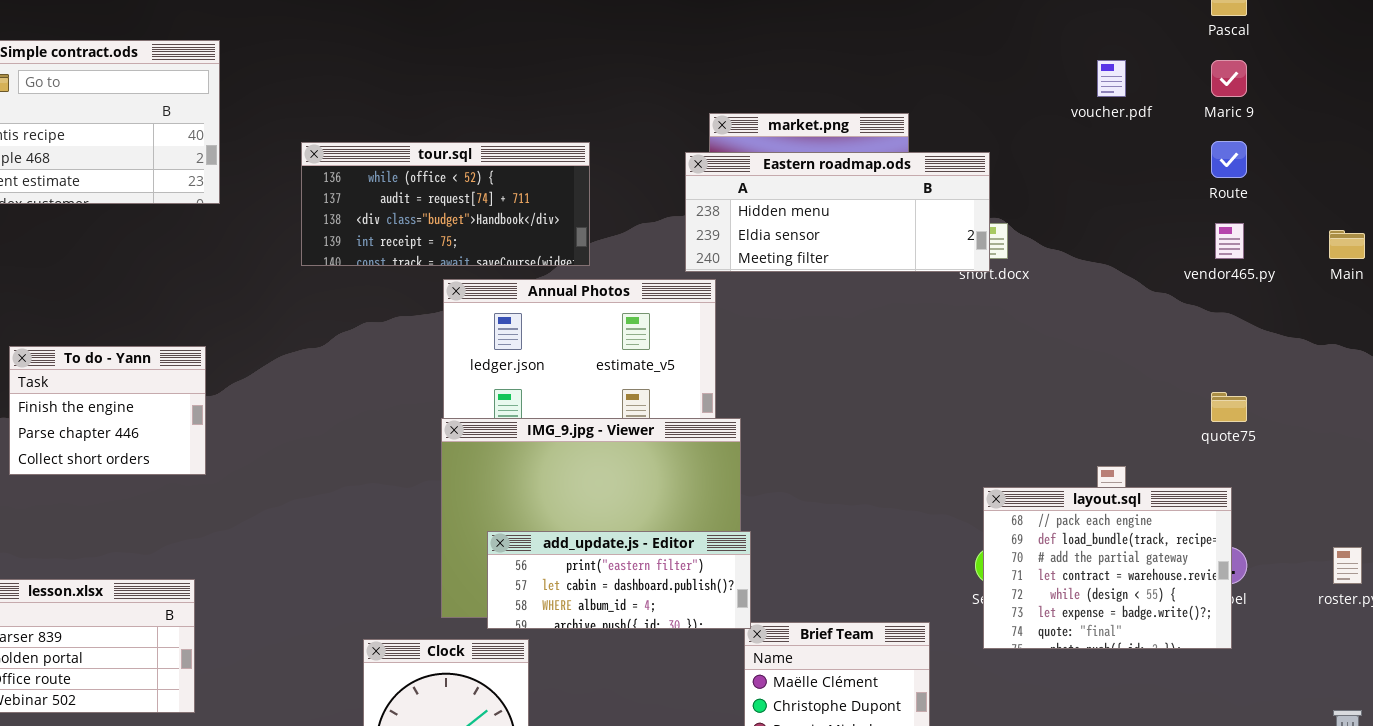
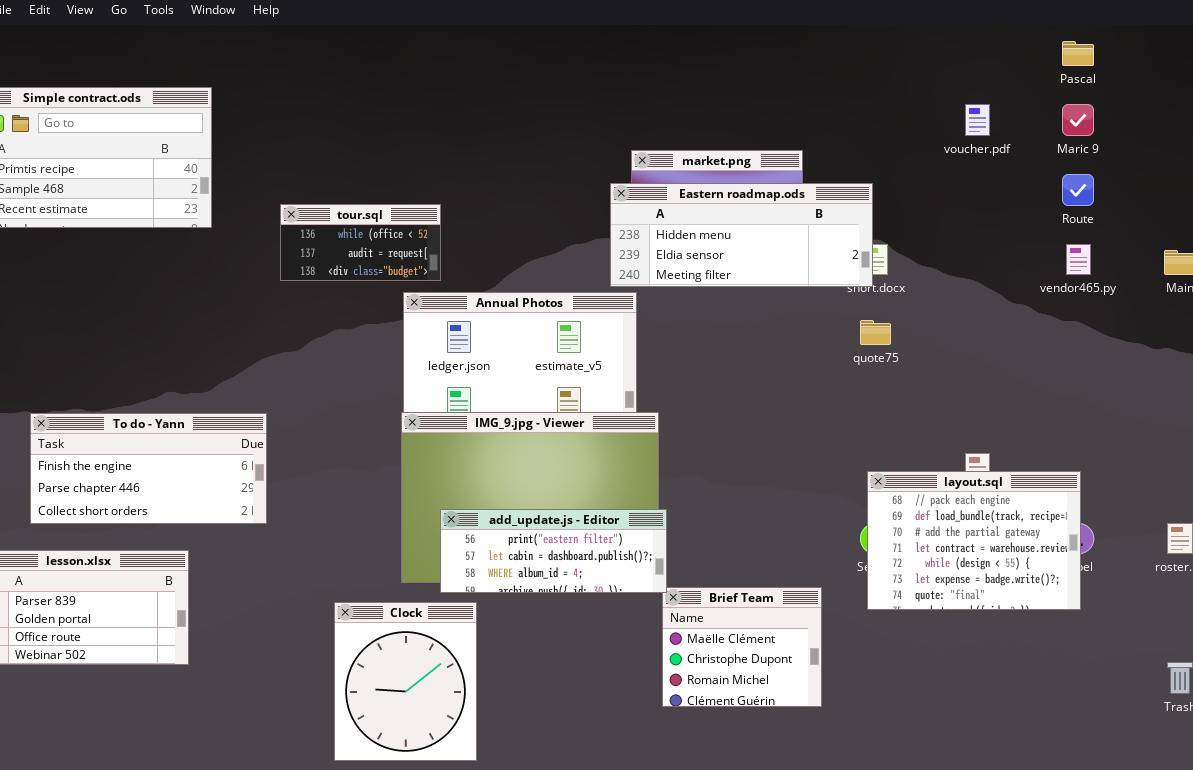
tour.sql: [301,142,590,266] -> [280,204,441,281], resized
To do - Yann: [9,346,206,475] -> [30,413,267,524], moved, resized
quote75: [1211,392,1247,422] -> [860,320,891,345], moved

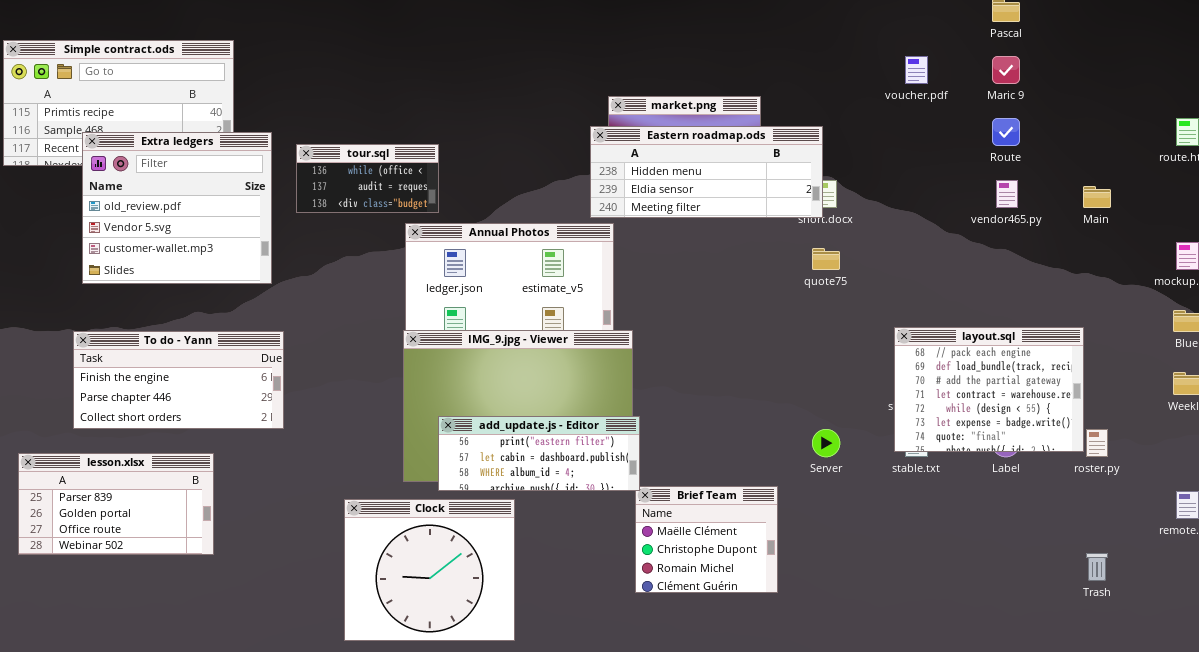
Extra ledgers: none -> [82,132,272,284], opened
layout.sql: [867,471,1081,610] -> [894,327,1084,452], moved
Clock: [334,602,477,761] -> [344,499,515,641], resized

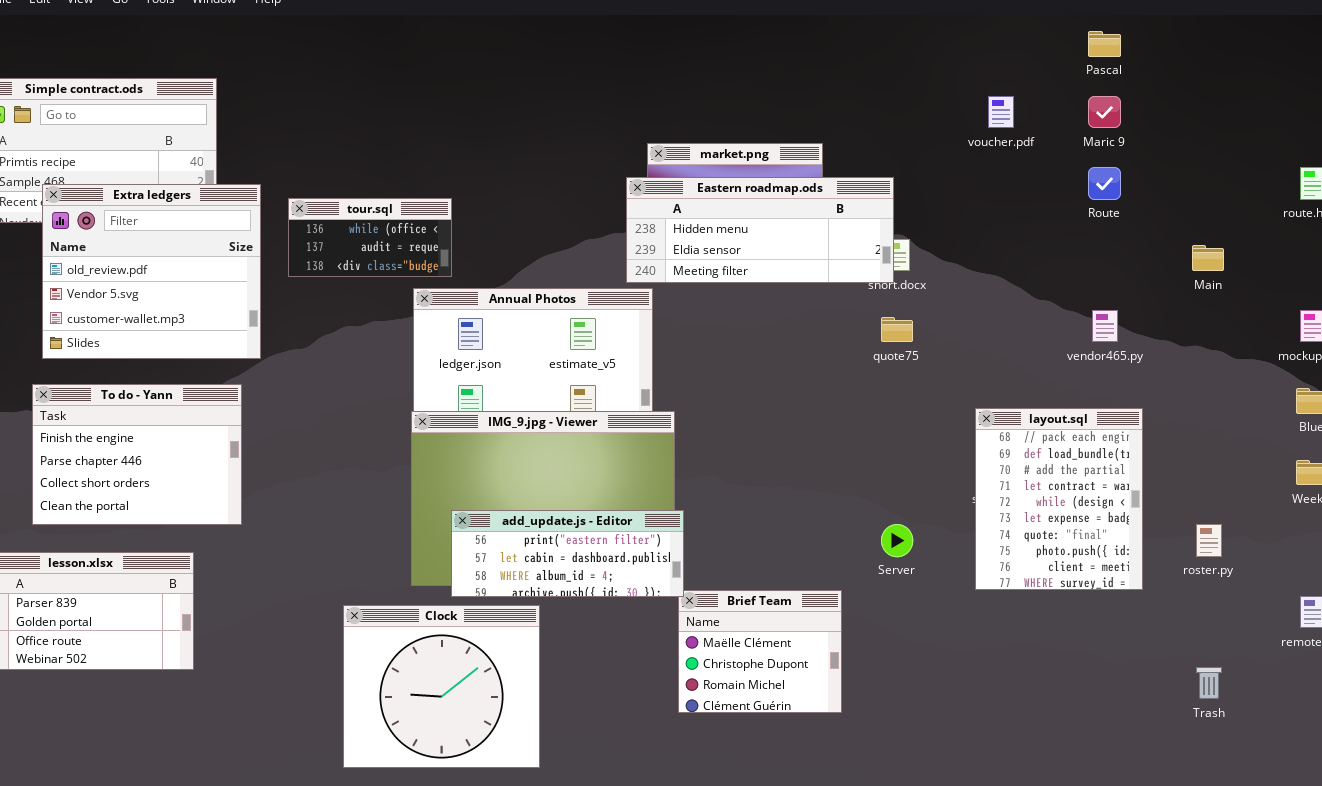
vendor465.py: [996,180,1018,208] -> [1092,310,1118,342], moved
layout.sql: [894,327,1084,452] -> [975,408,1143,590], resized
To do - Yann: [73,331,284,429] -> [32,384,242,525], resized

